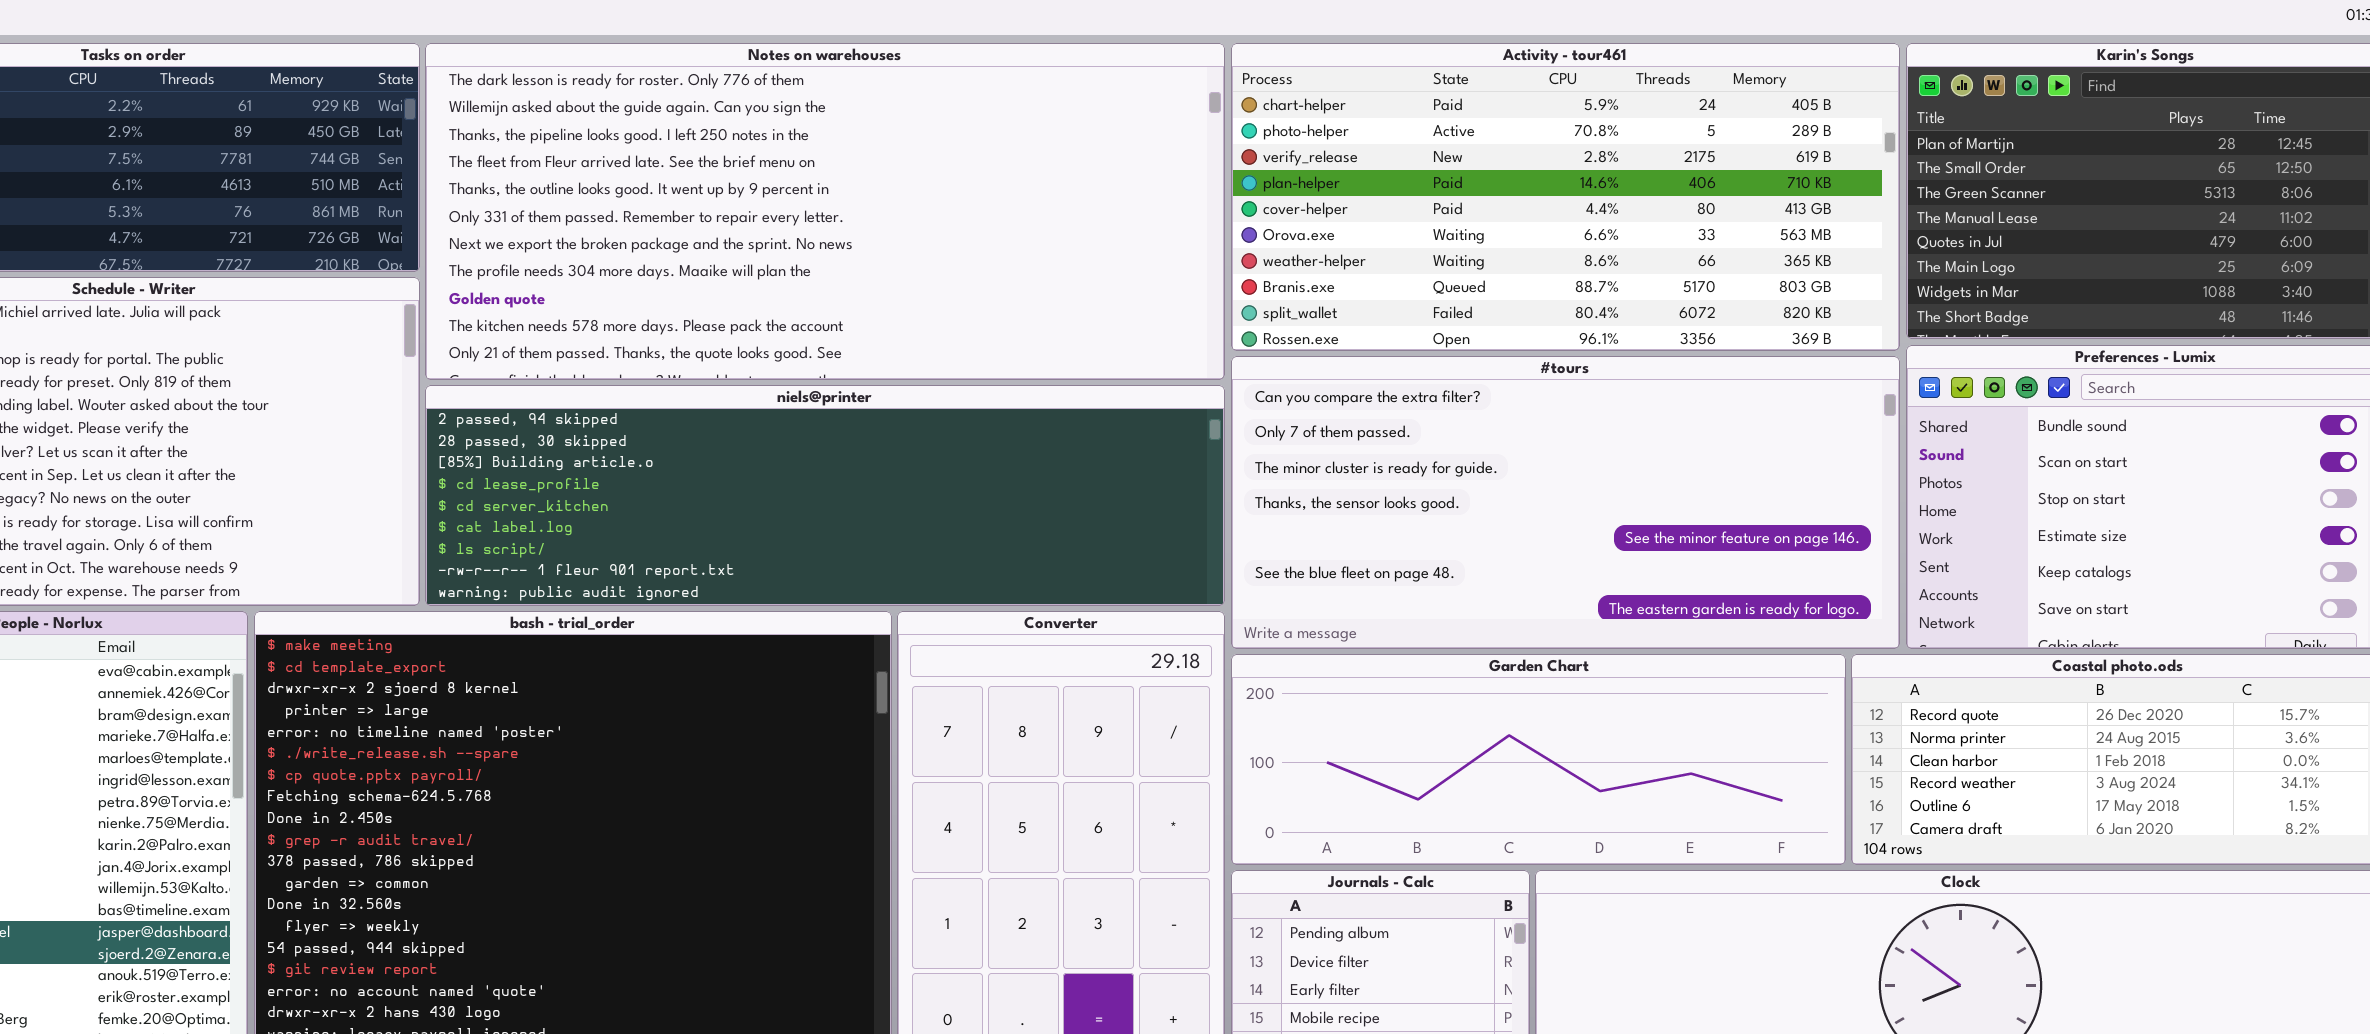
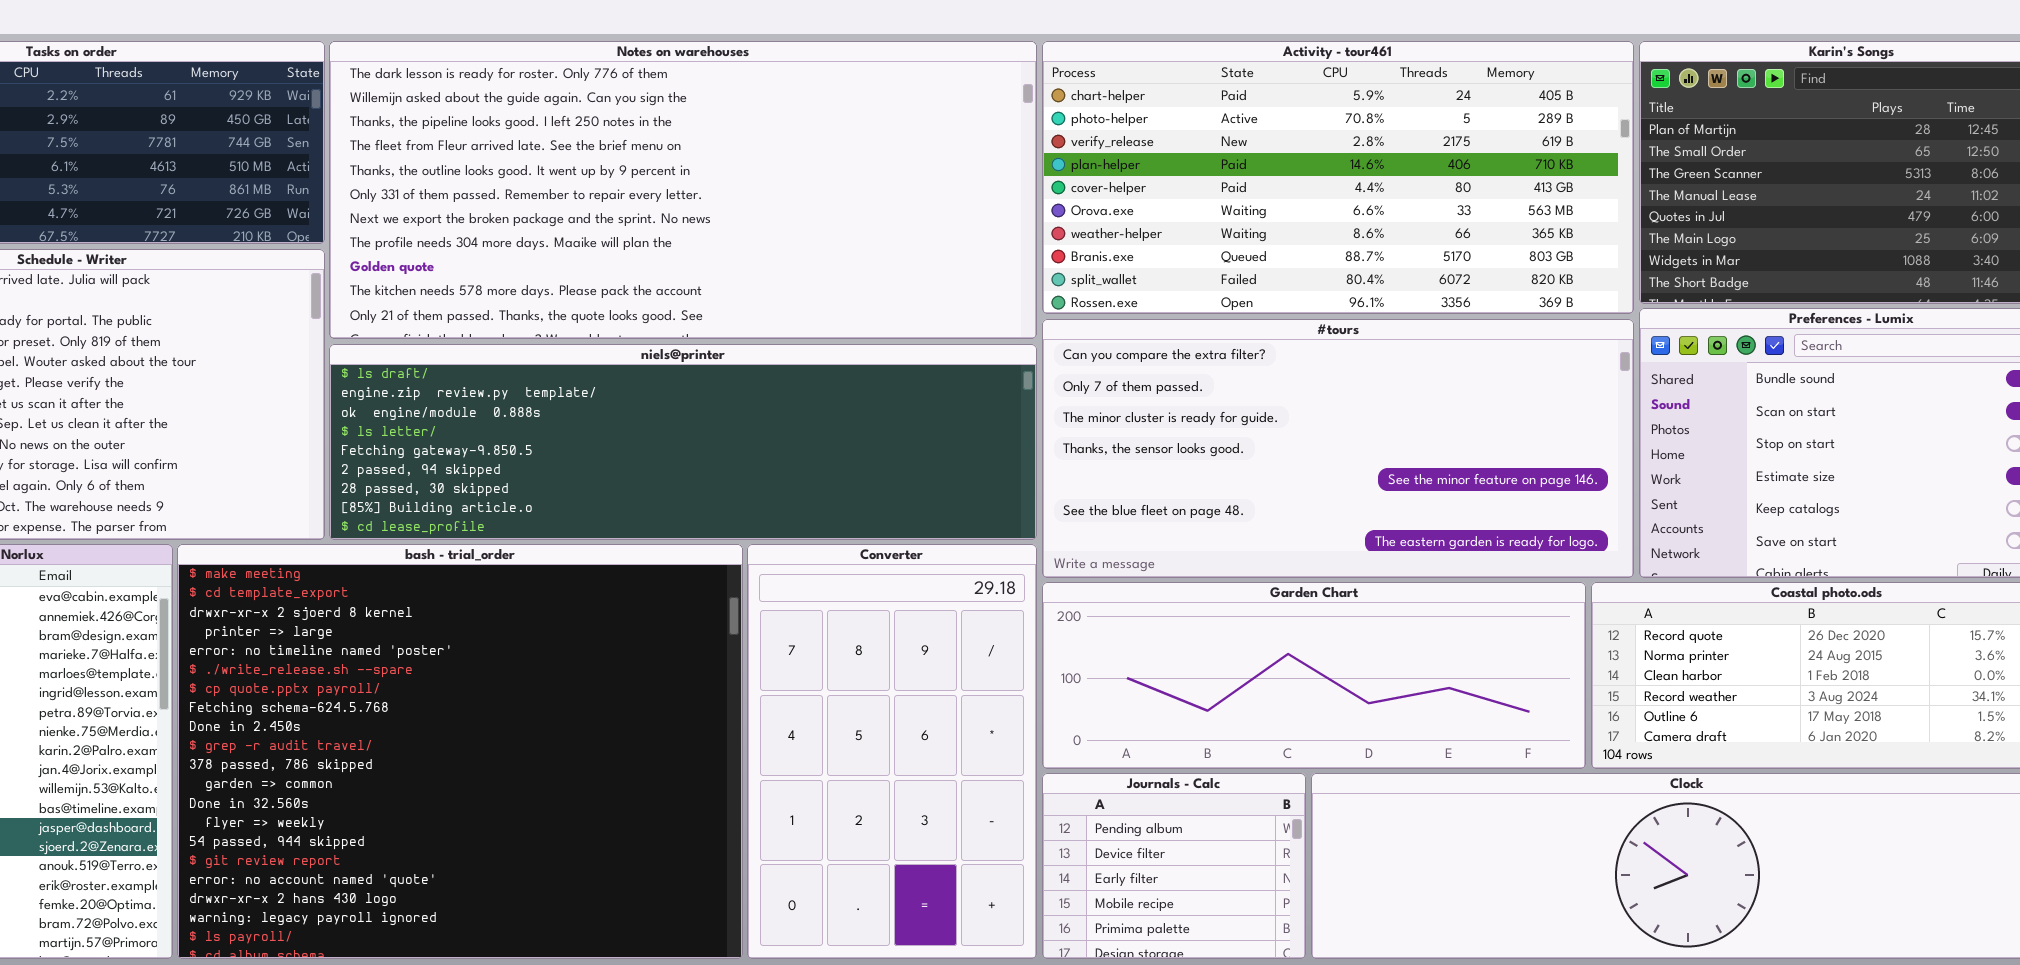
niels@printer: [425,385,1225,606] -> [329,344,1037,540], scrolled up 5 rows

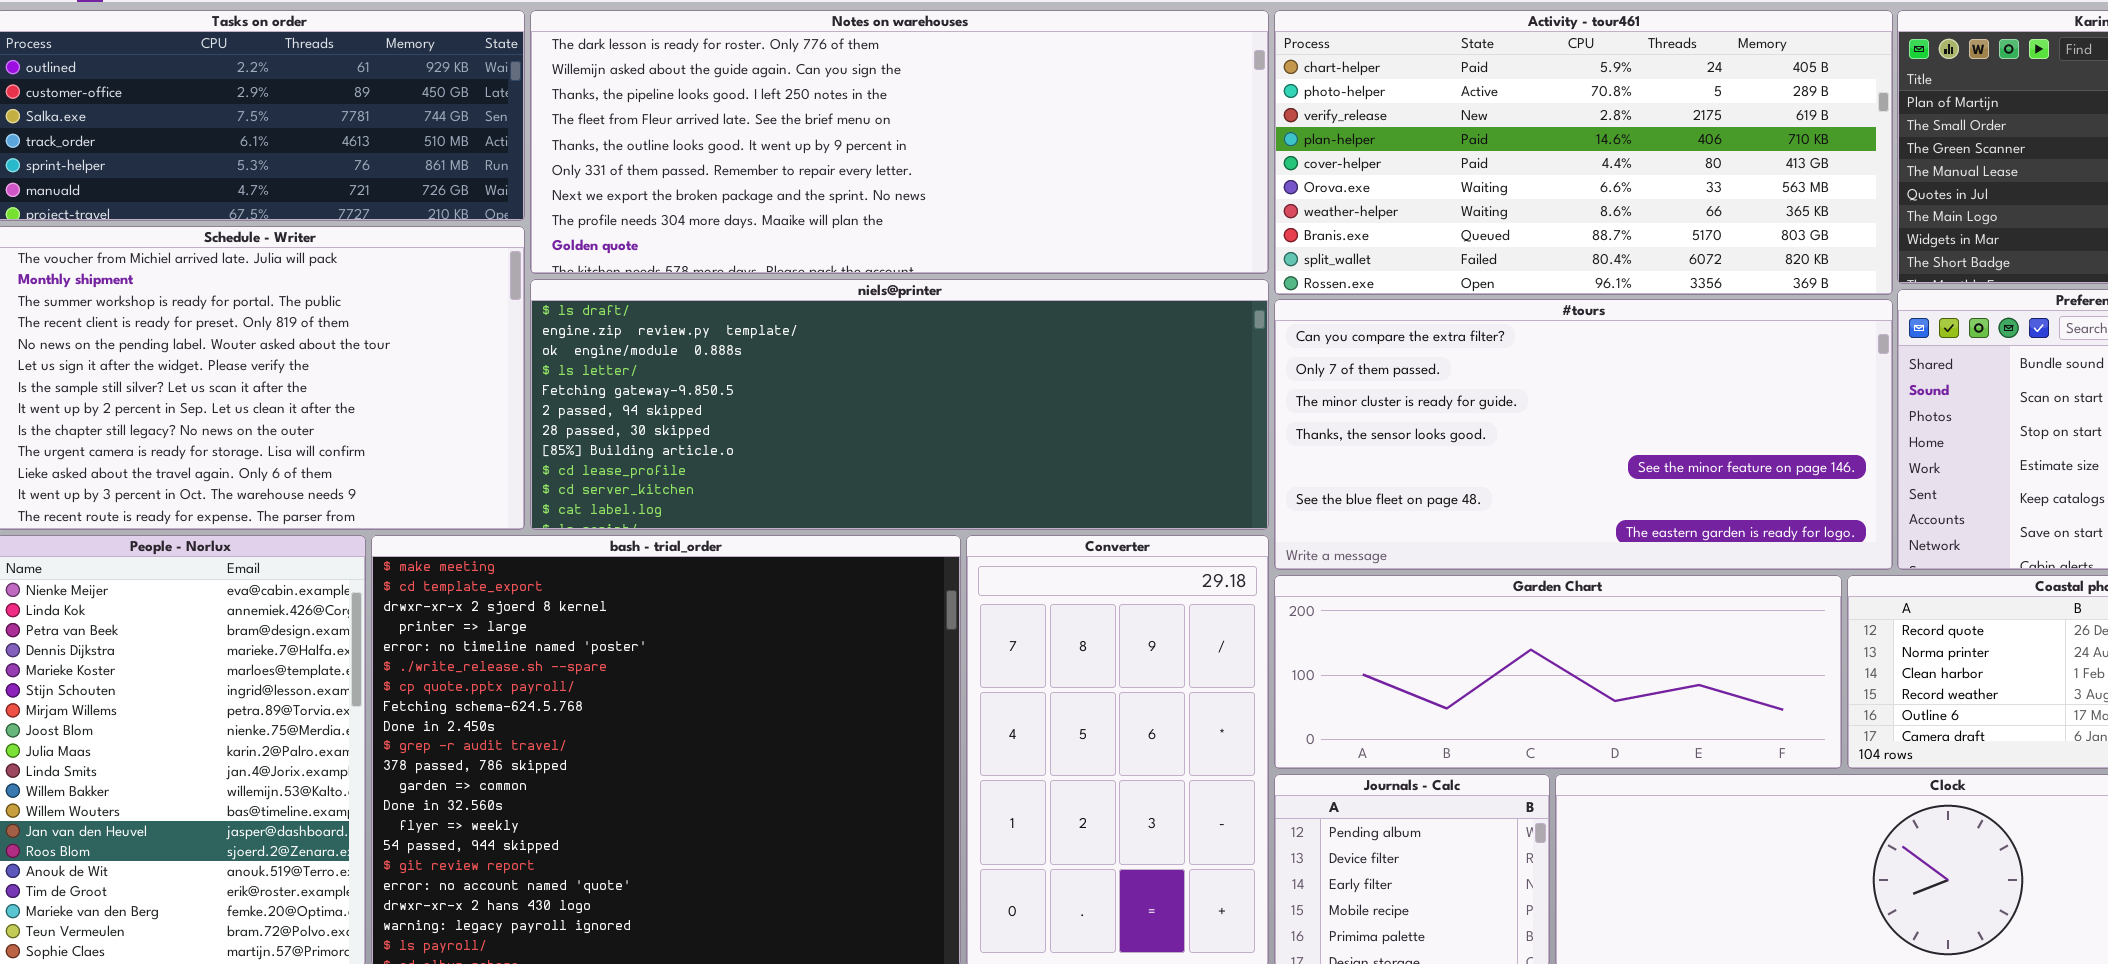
Notes on warehouses: [329,41,1037,339] -> [530,10,1269,274], resized
niels@printer: [329,344,1037,540] -> [530,279,1269,530], resized

